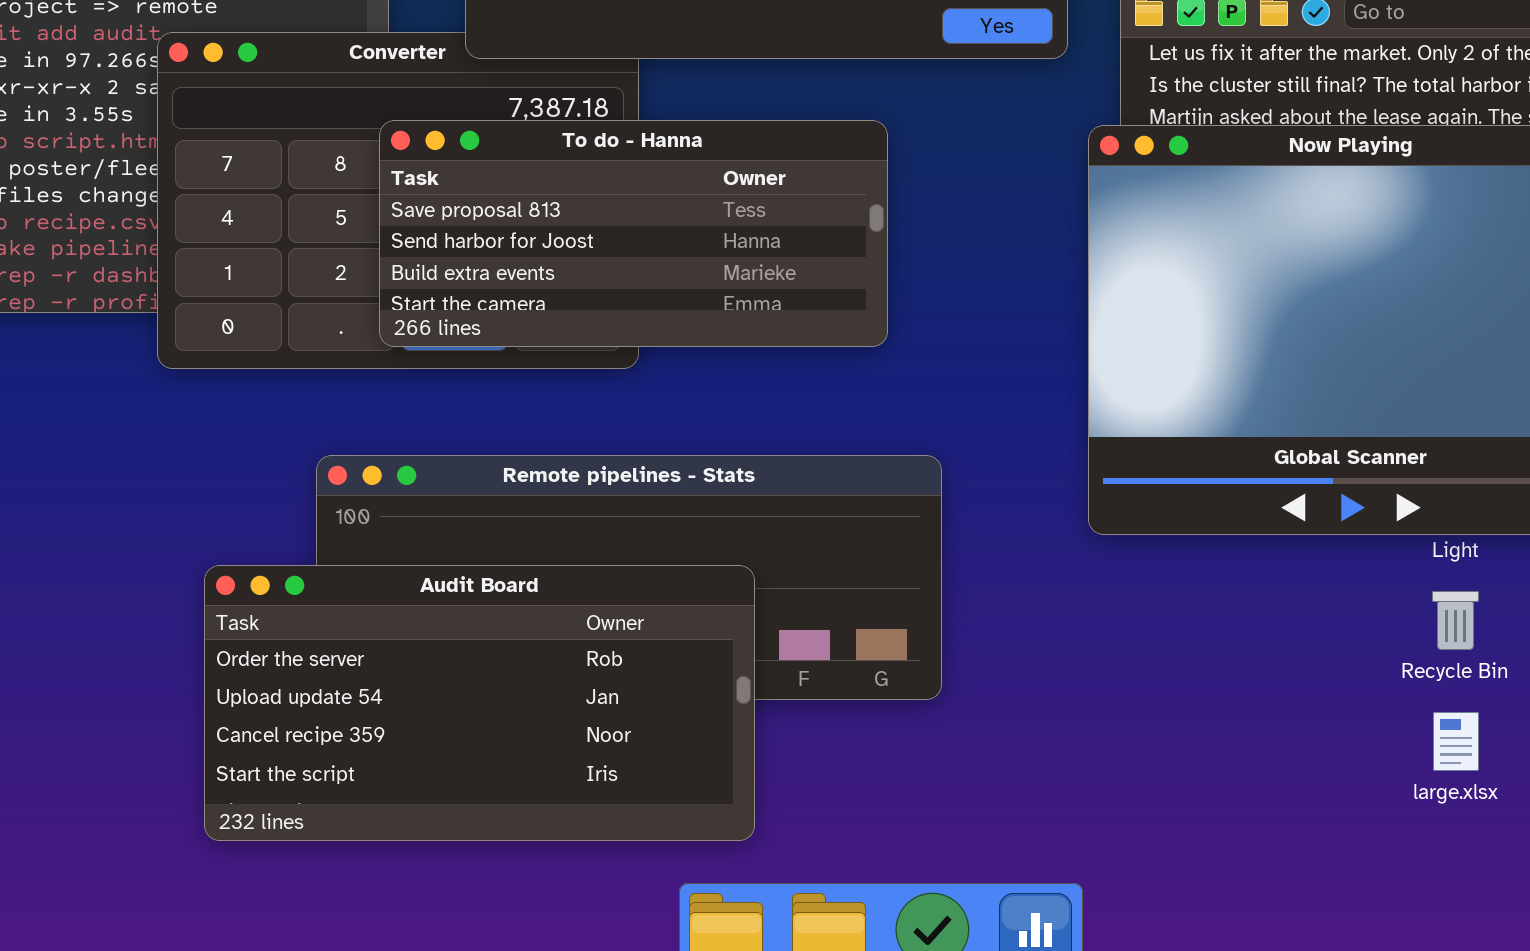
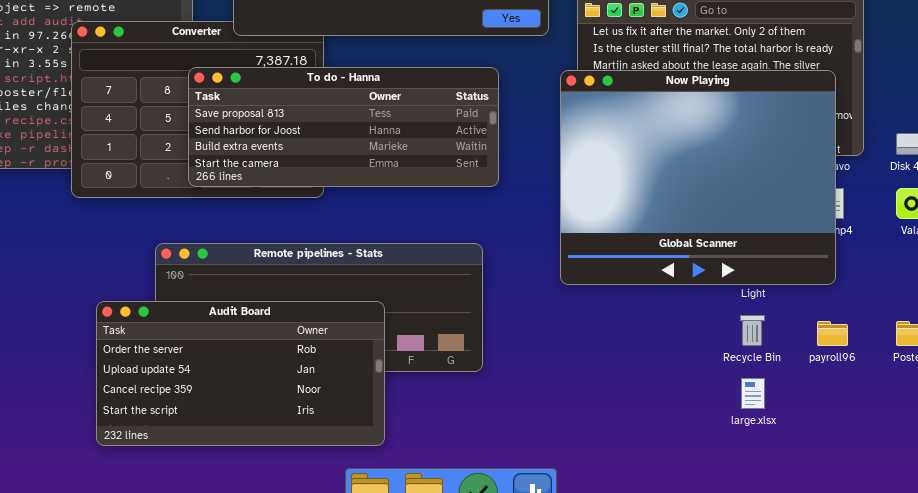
To do - Hanna: [379,120,888,347] -> [188,67,499,187], resized

